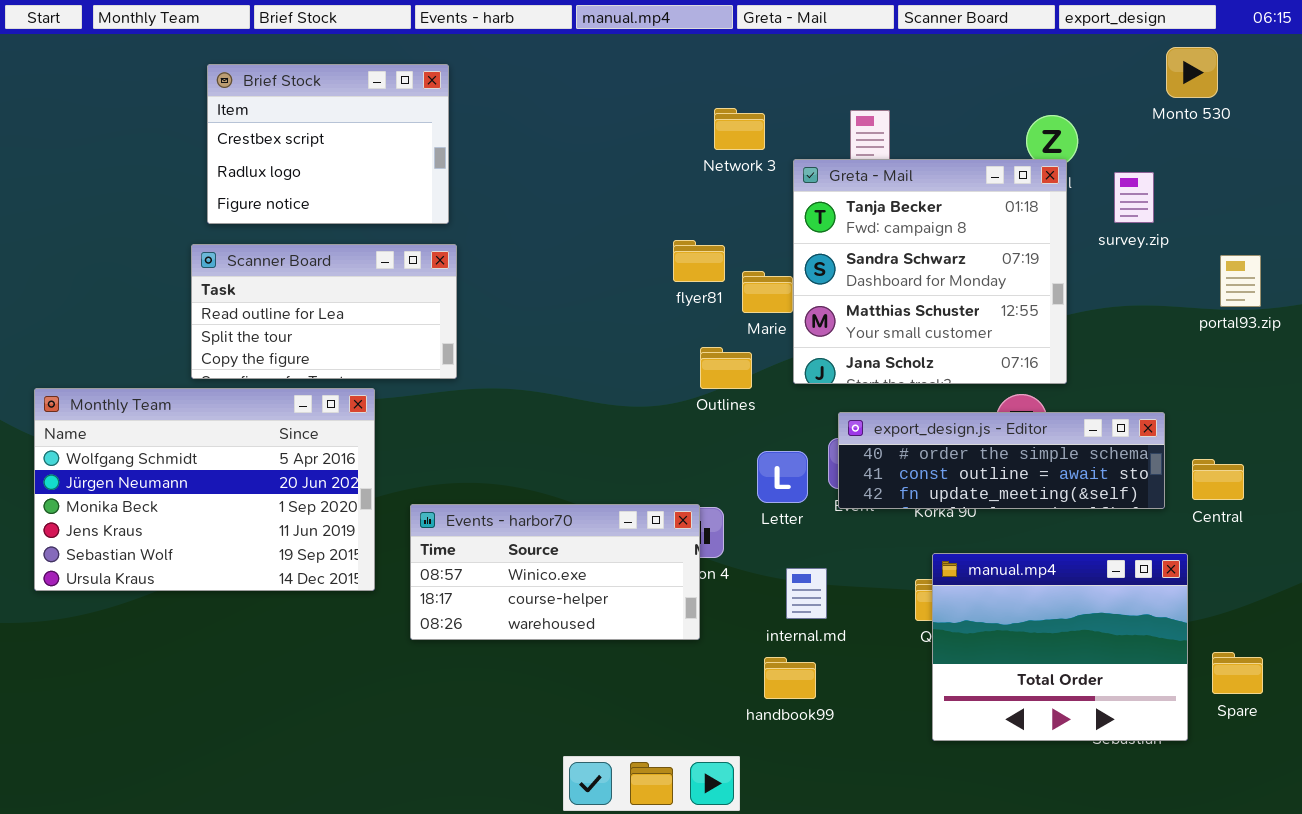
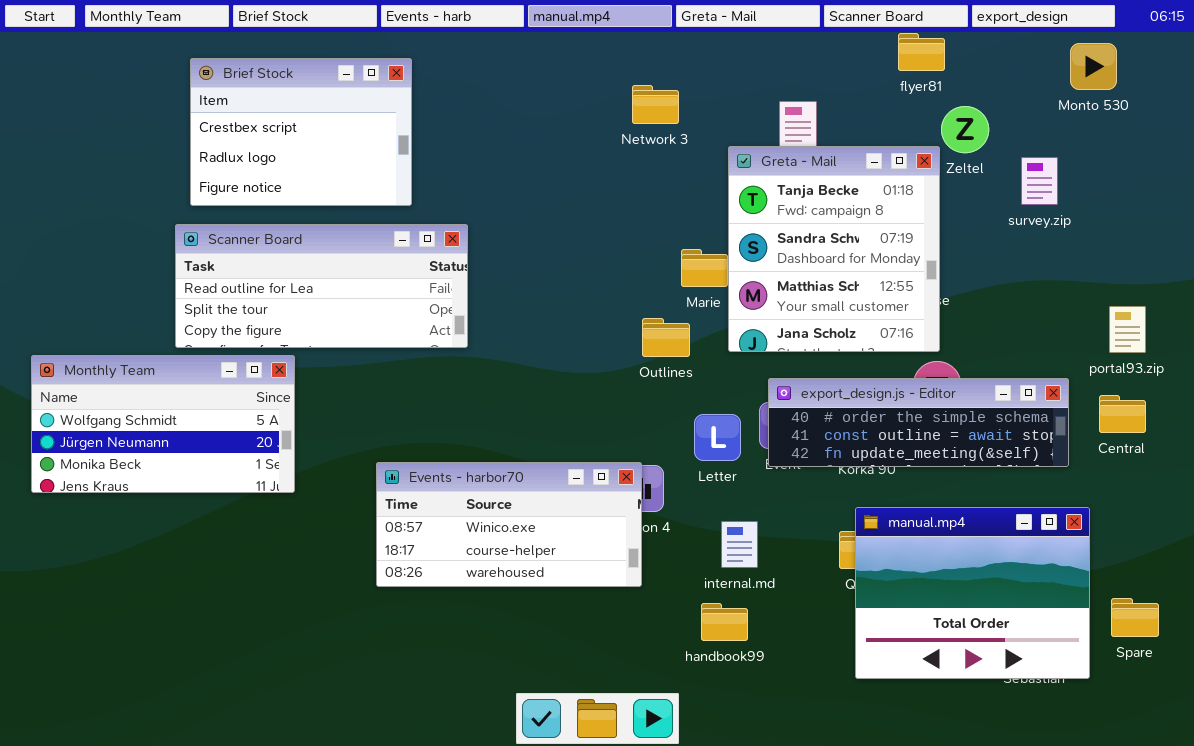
Network 3: [714,108,765,150] -> [632,85,679,124], moved
Greta - Mail: [793,159,1067,384] -> [728,146,940,352], resized
flyer81: [673,240,725,282] -> [898,33,945,71], moved
Scanner Board: [191,244,457,379] -> [175,224,468,348], resized
portal93.zip: [1220,255,1261,307] -> [1109,306,1146,353], moved
Monthly Team: [34,388,375,591] -> [31,355,295,493], resized
Central: [1192,459,1244,500] -> [1099,395,1146,433], moved

